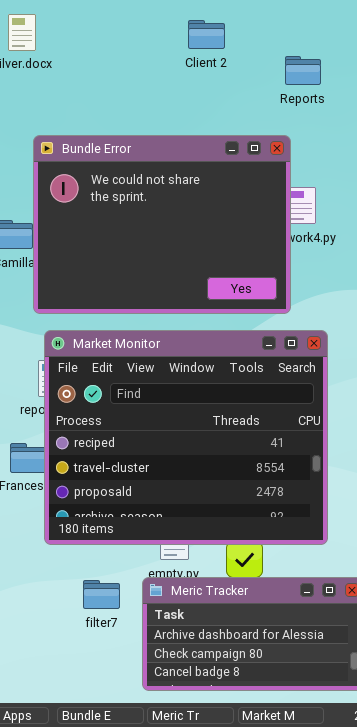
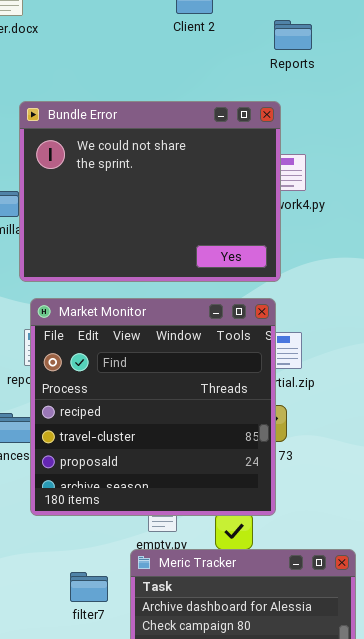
Market Monitor: [44,330,328,545] -> [30,298,276,516], resized
filter7: [83,580,120,609] -> [70,572,108,602], moved

